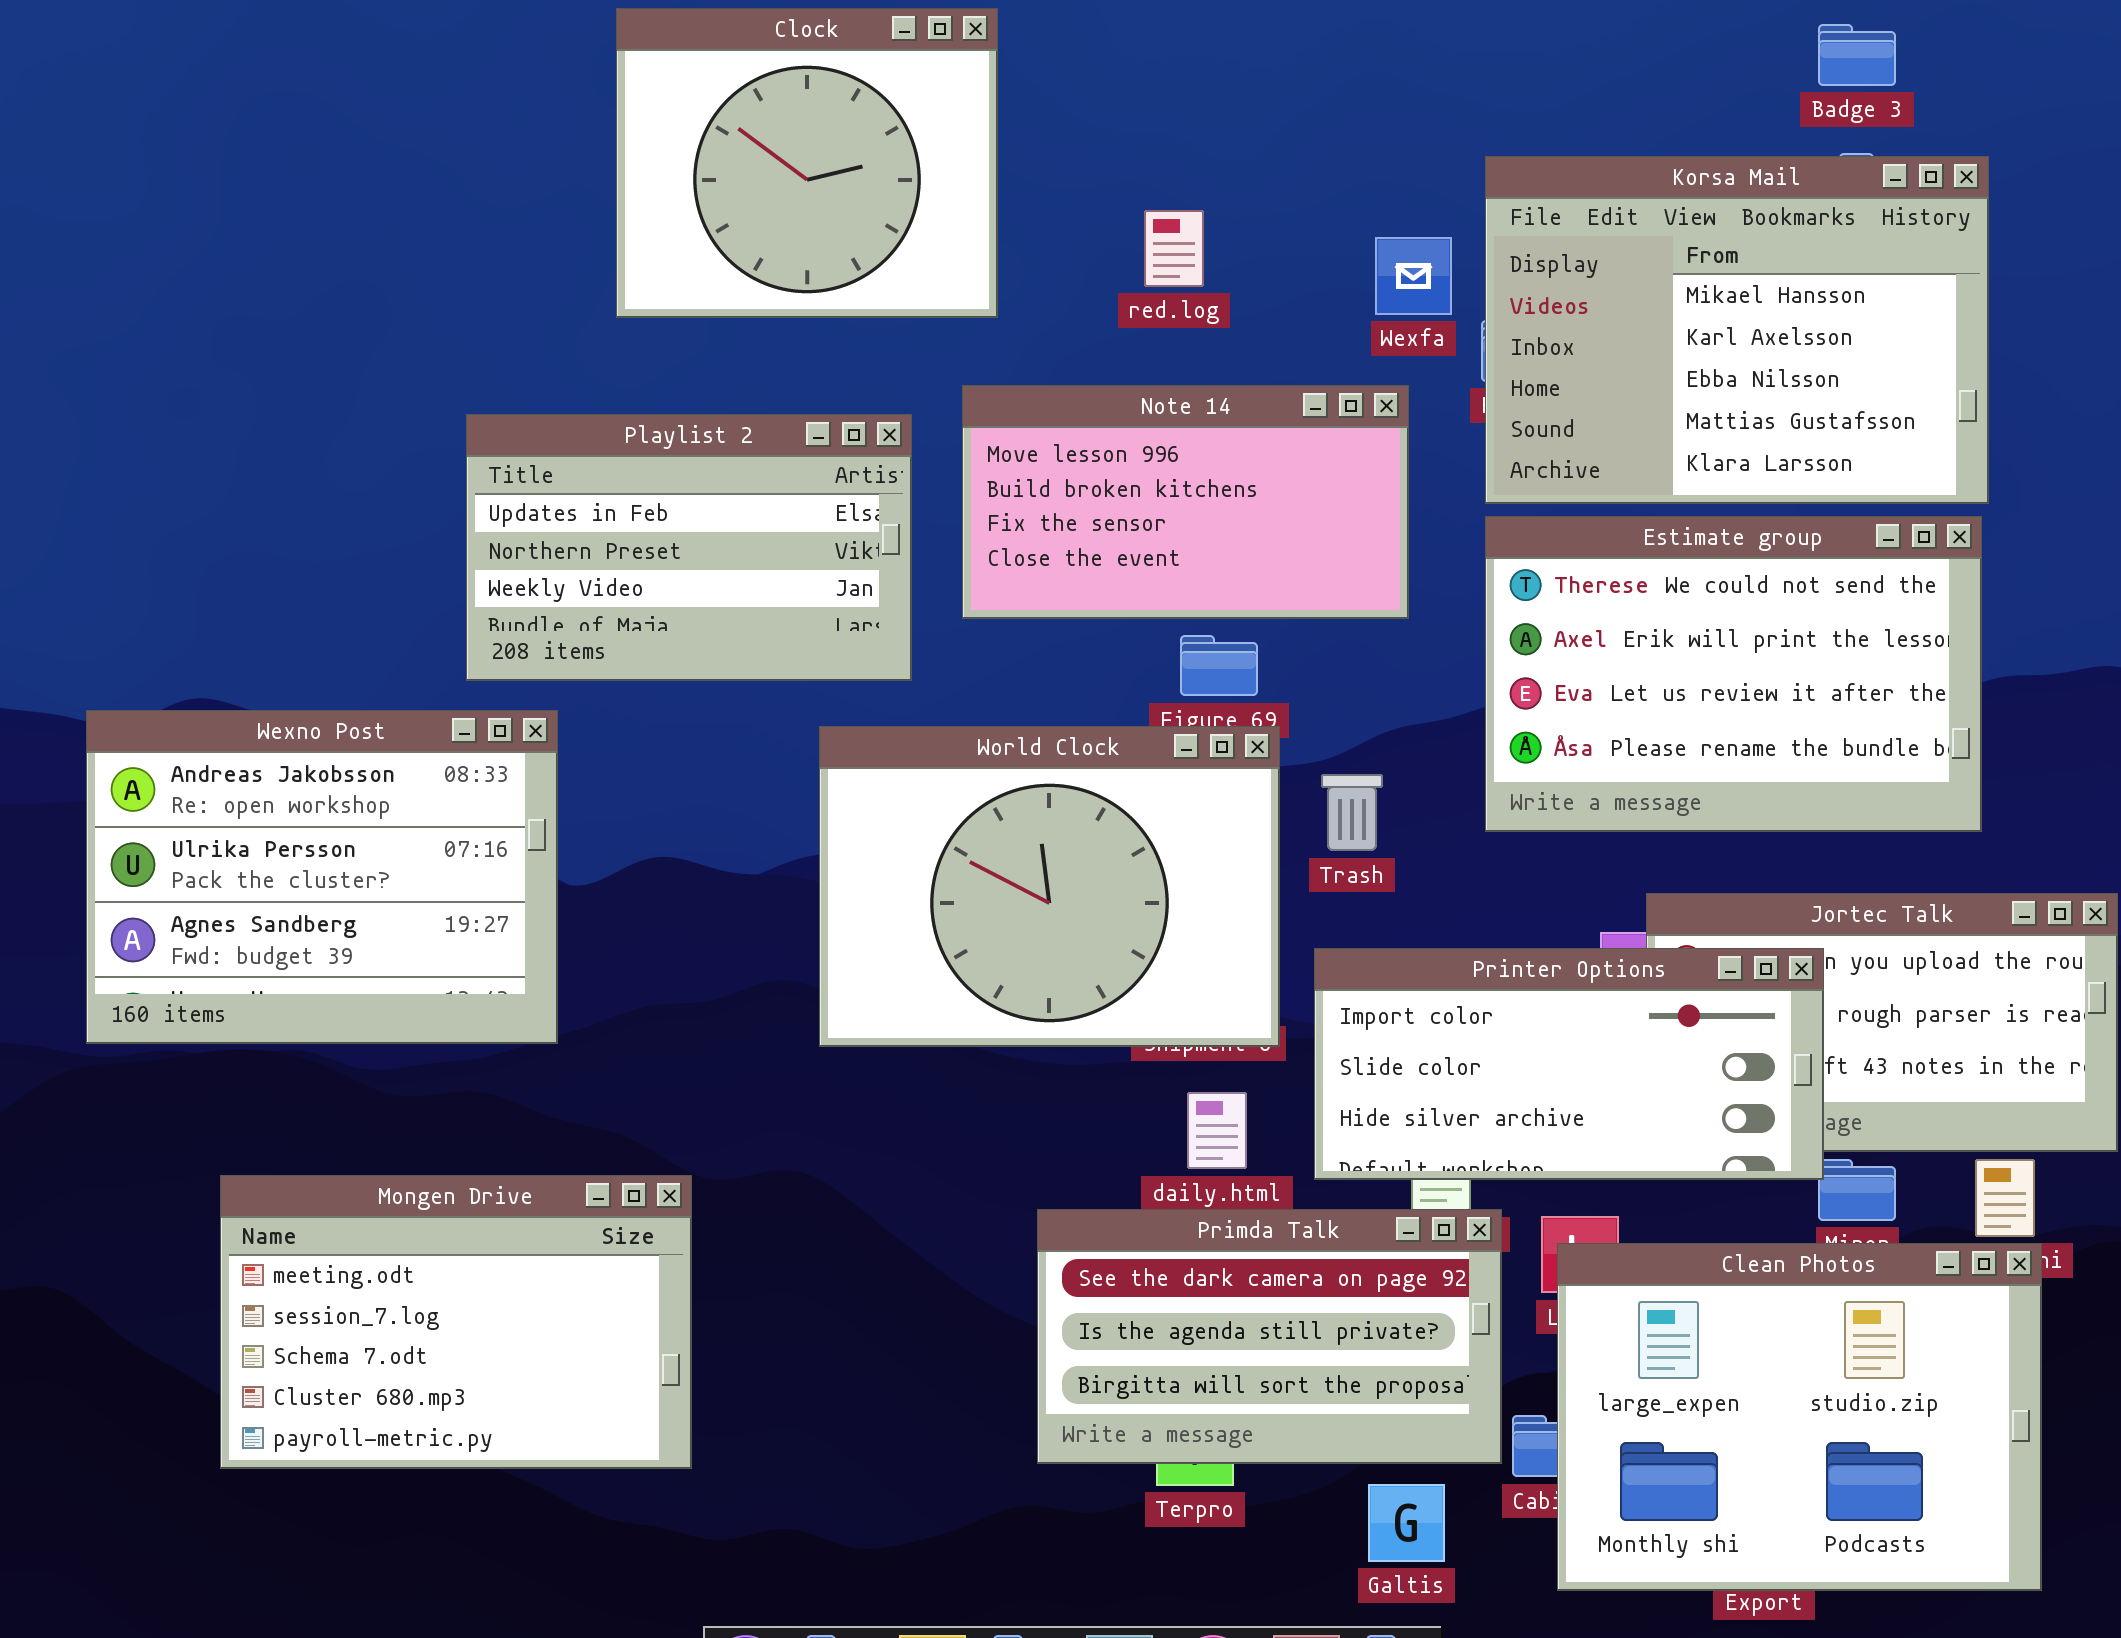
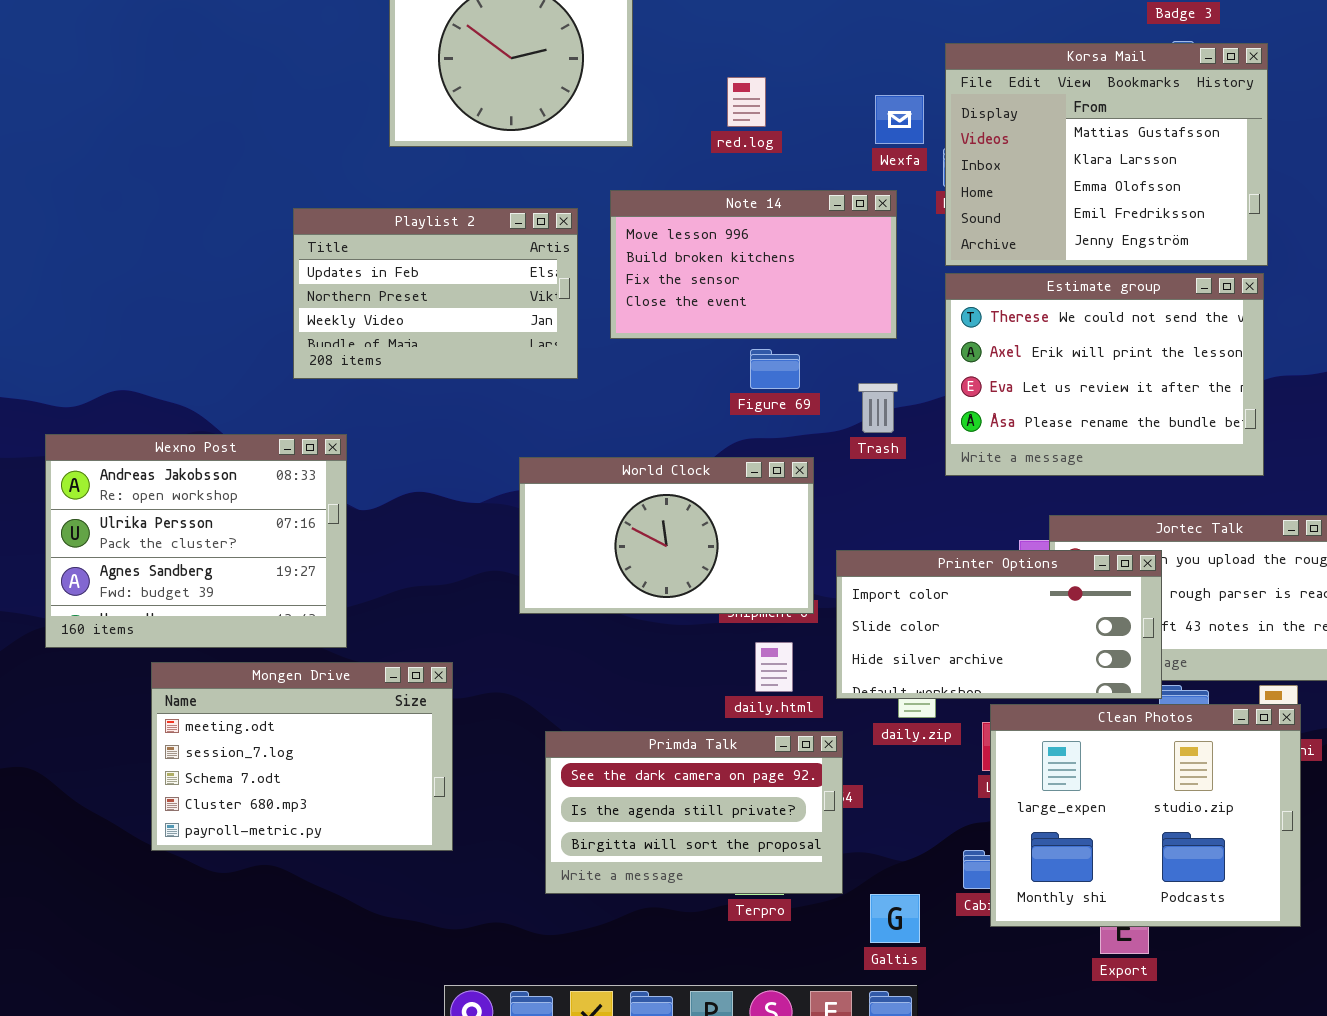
Korsa Mail: [1485,156,1989,504] -> [945,43,1268,266], scrolled down 3 rows
Wexno Post: [86,710,558,1044] -> [45,434,347,648], moved
World Clock: [819,726,1280,1047] -> [519,457,814,614], resized
Trash: [1321,774,1383,851] -> [858,383,898,433], moved
Mongen Drive: [220,1175,692,1469] -> [151,662,453,851], moved
Primda Talk: [1037,1209,1502,1464] -> [545,731,843,894], moved
Clean Photos: [1557,1243,2042,1591] -> [990,704,1301,927], moved

